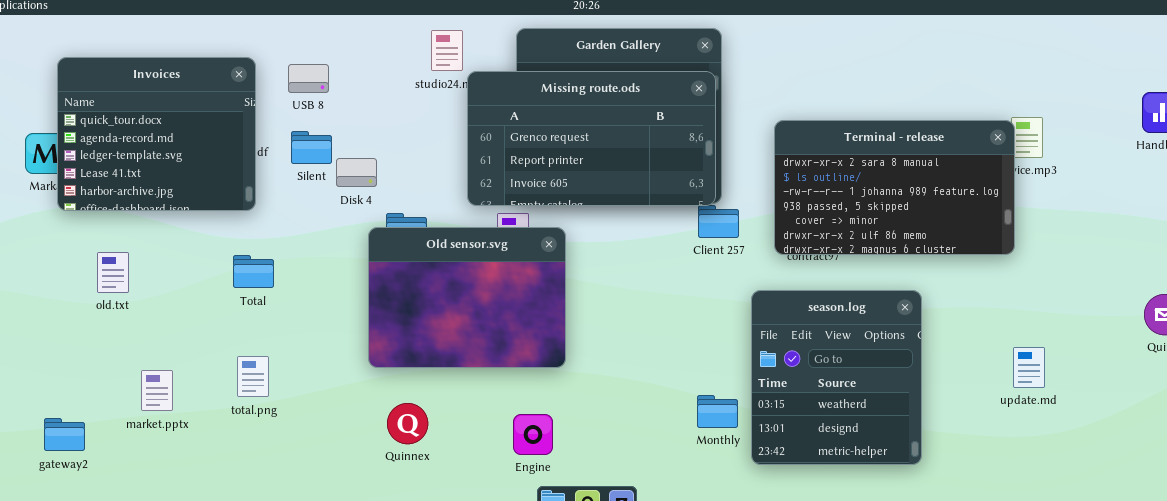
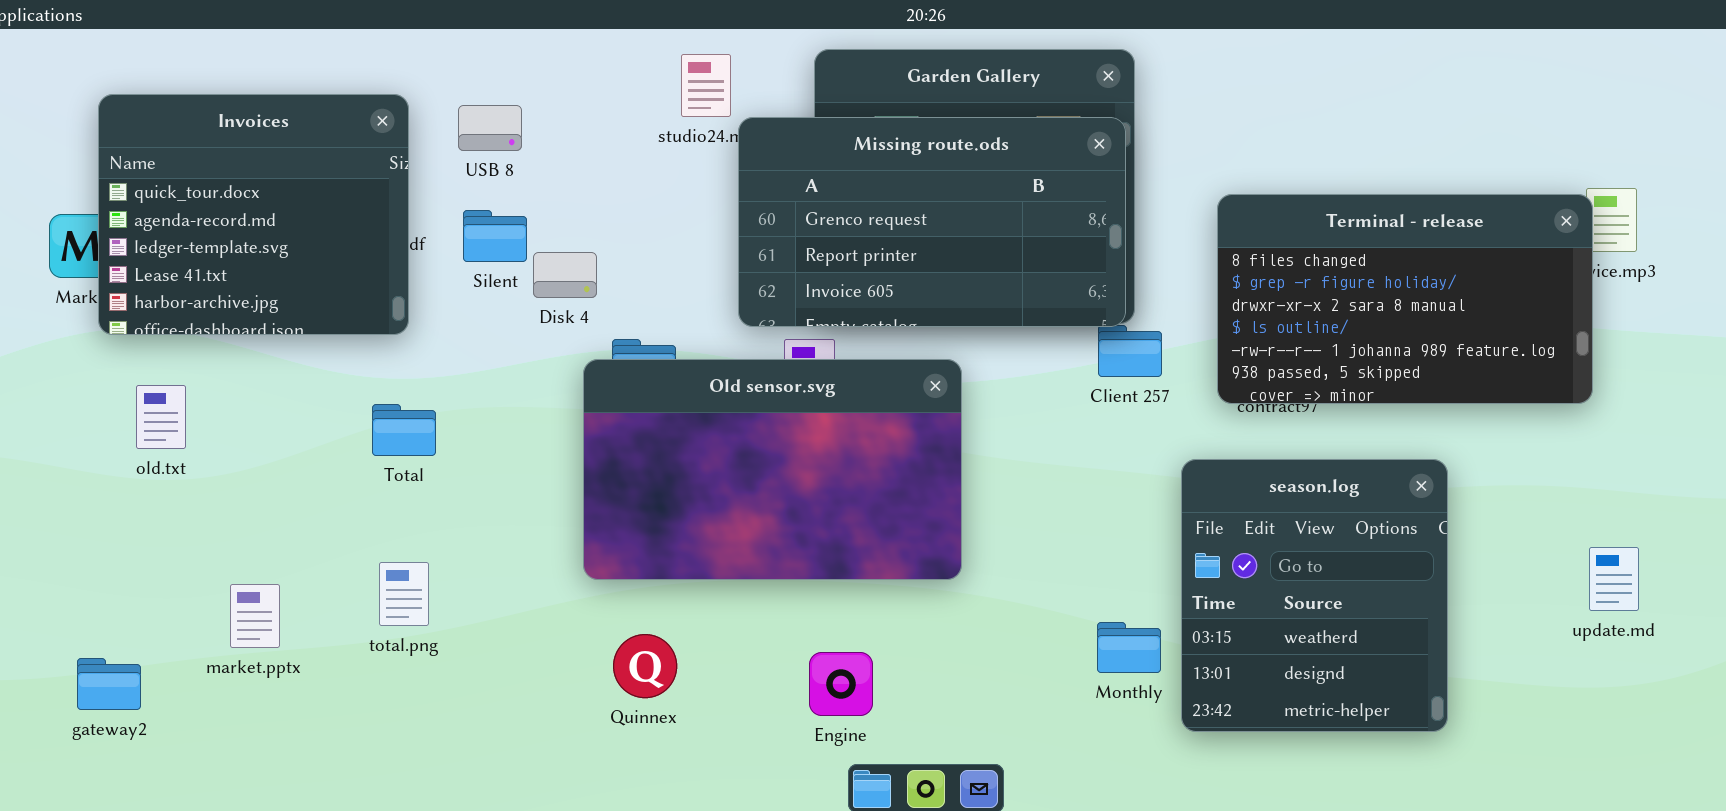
Terminal - release: [774,120,1015,255] -> [1217,194,1593,404], scrolled up 2 rows
Old sensor.svg: [368,227,566,368] -> [583,359,962,580], resized
old.txt: [97,252,129,293] -> [136,385,186,449], moved

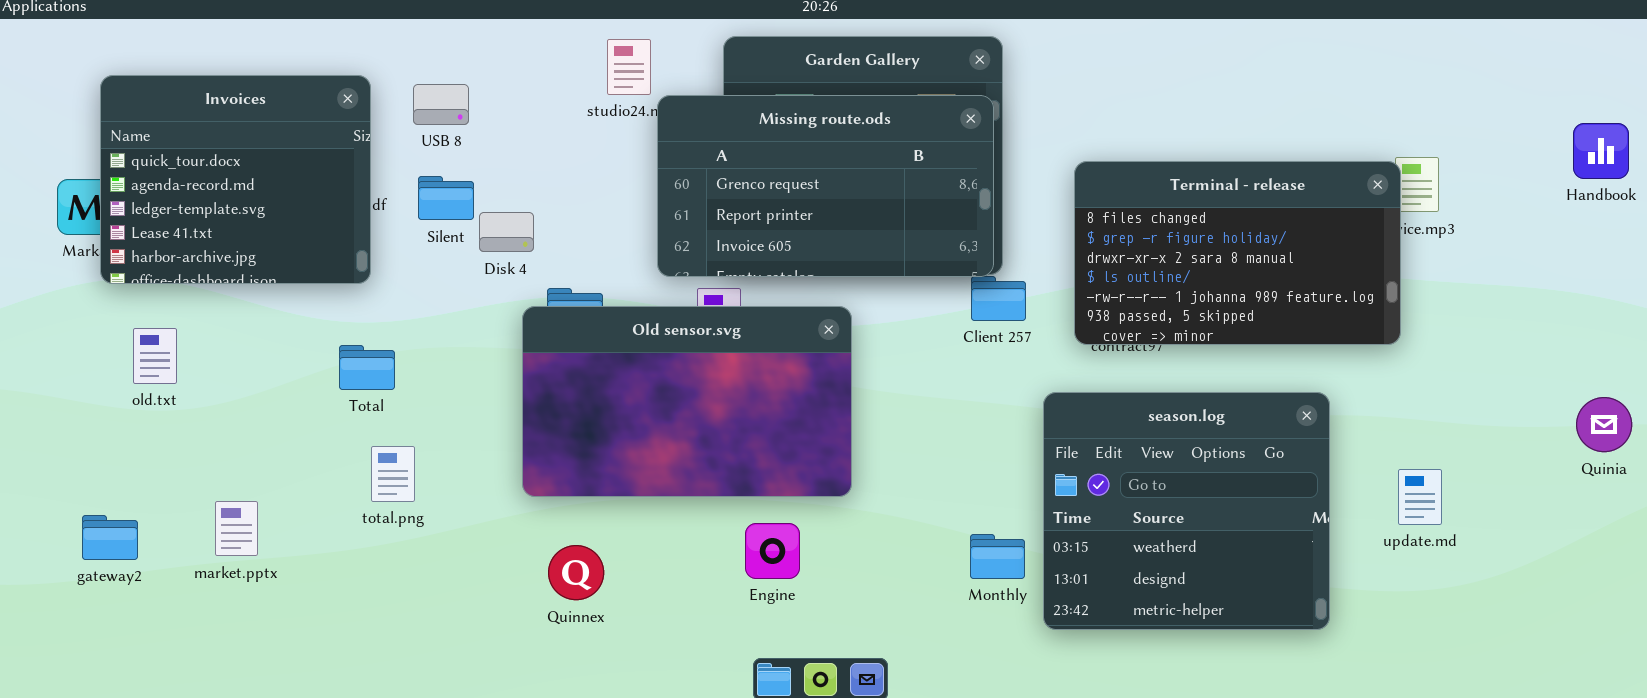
season.log: [1181,459,1448,732] -> [1043,392,1330,630], resized
total.png: [379,562,429,626] -> [371,446,415,502], moved
Engine: [809,652,873,716] -> [745,523,800,579], moved
gateway2: [77,658,141,710] -> [82,515,138,560], moved

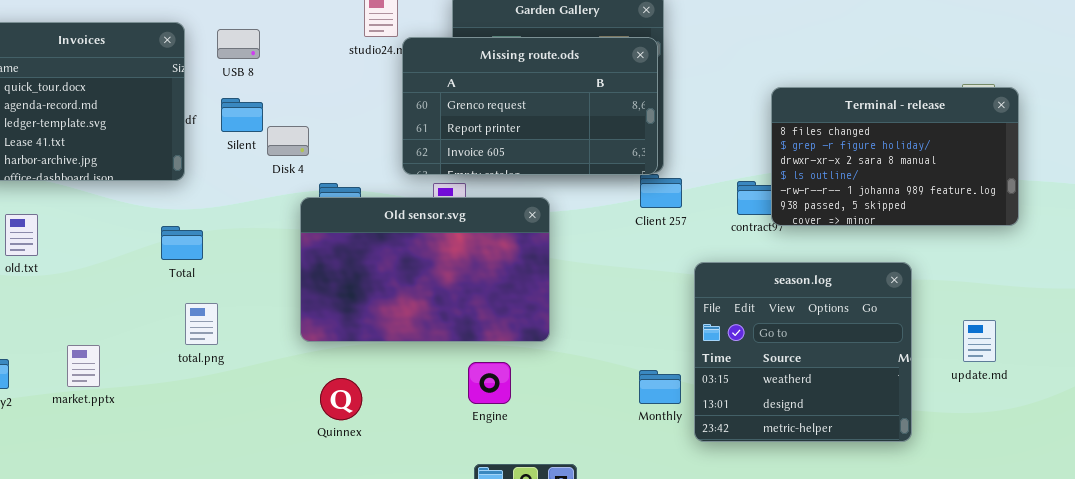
Terminal - release: [1074,161,1401,345] -> [771,87,1019,226], moved

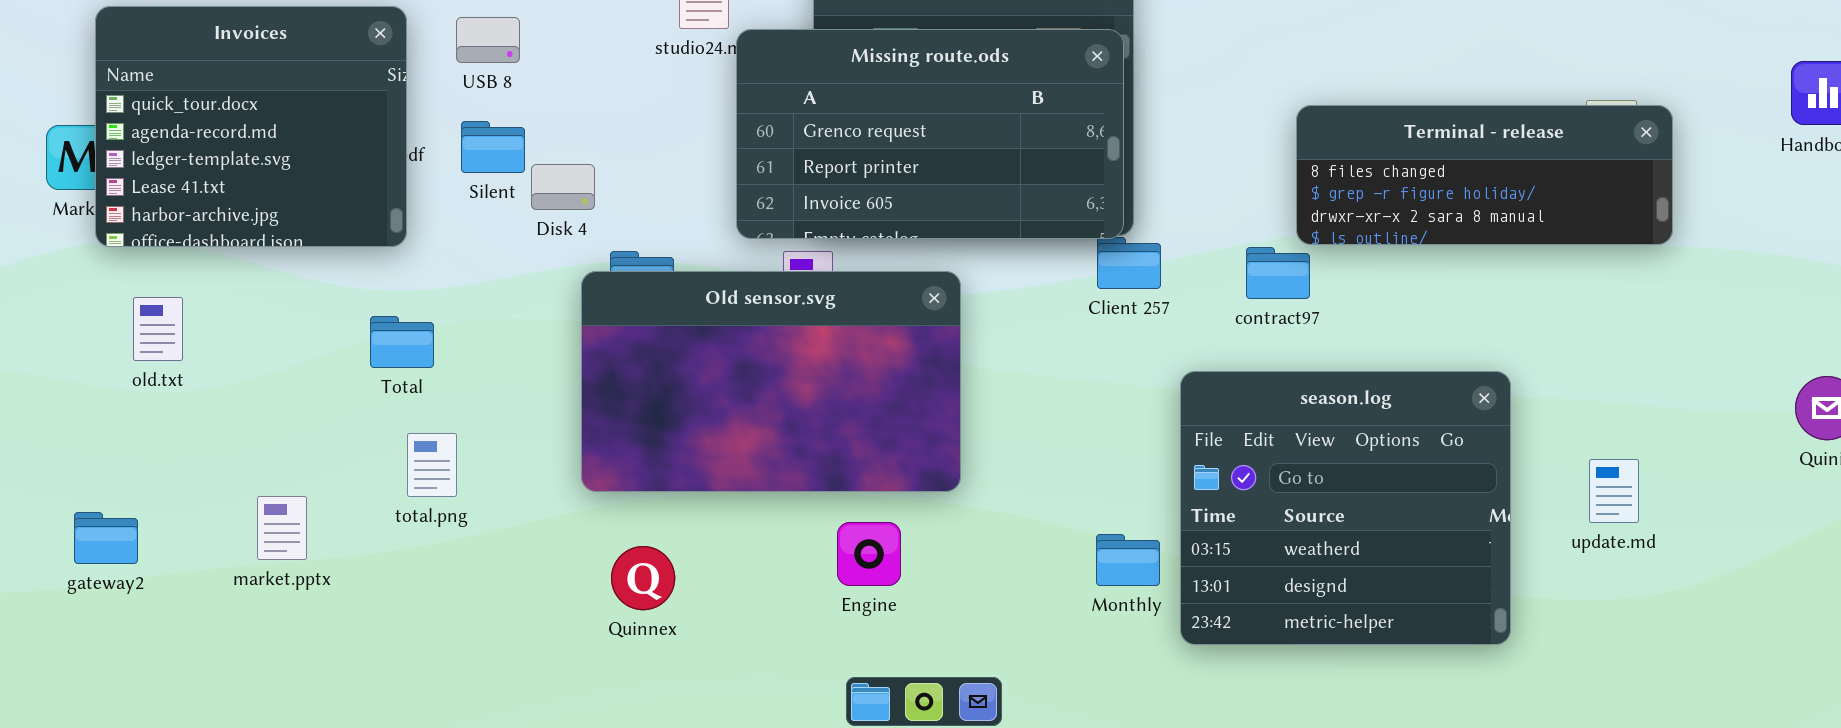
Terminal - release: [771,87,1019,226] -> [1296,105,1673,245], resized
market.pptx: [67,345,100,387] -> [257,496,307,560], moved

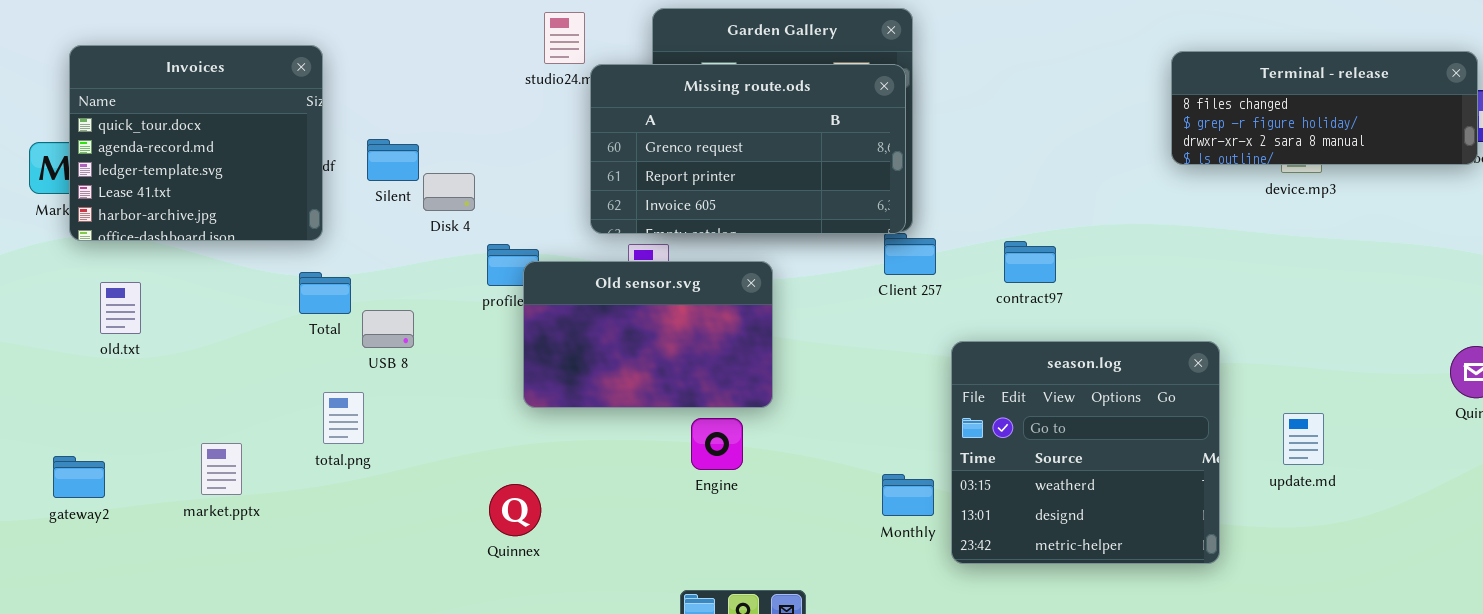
USB 8: [456,17,520,63] -> [362,310,414,348], moved
Terminal - release: [1296,105,1673,245] -> [1171,51,1478,165], moved
Old sensor.svg: [581,271,961,492] -> [523,261,773,408], resized
Total: [370,316,434,368] -> [299,272,351,314], moved
Engine: [837,522,901,586] -> [691,418,743,470], moved

